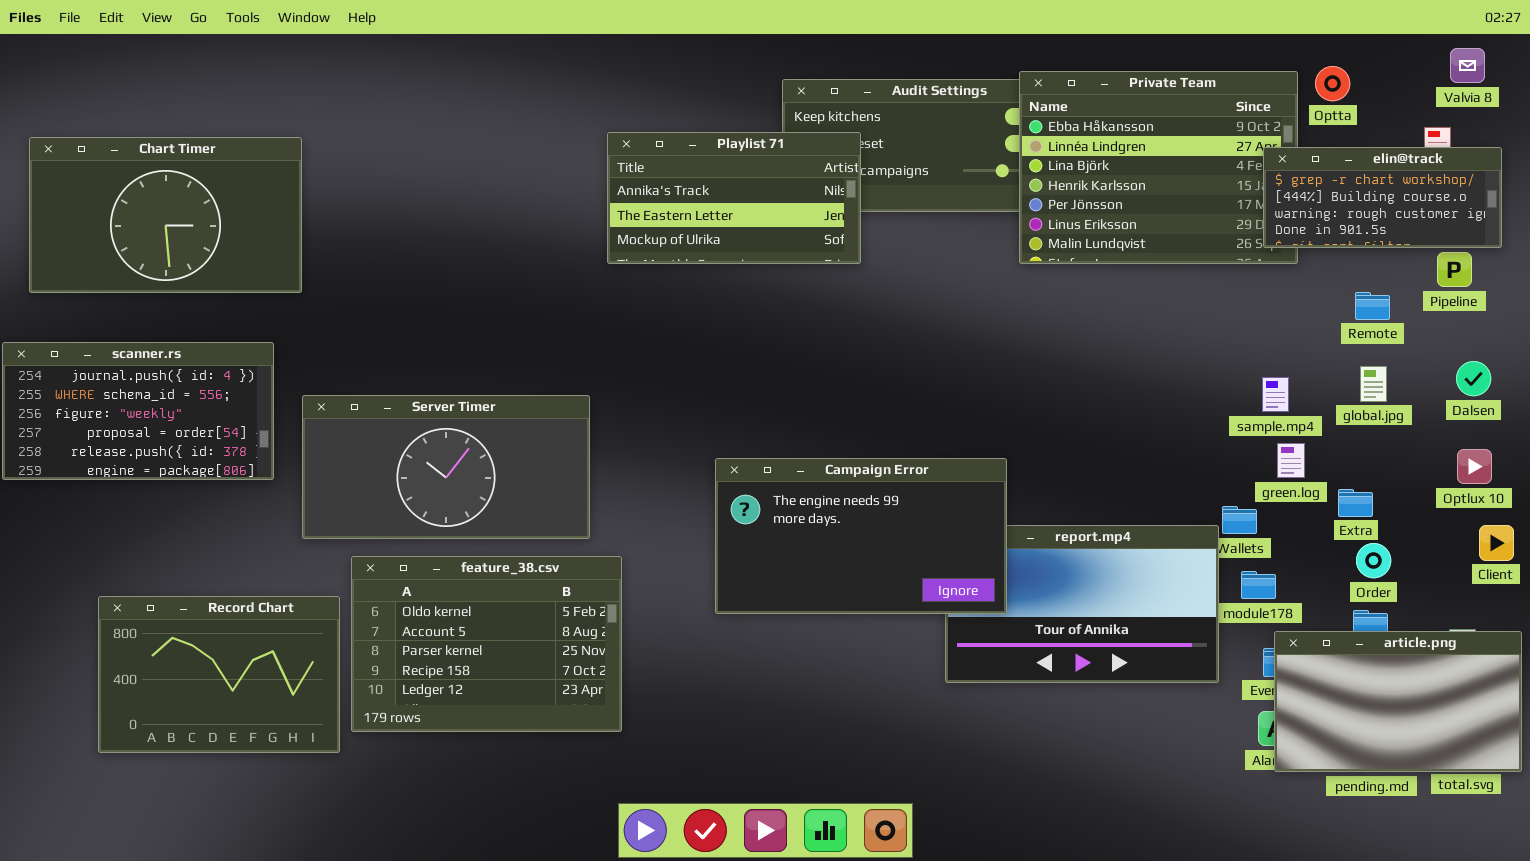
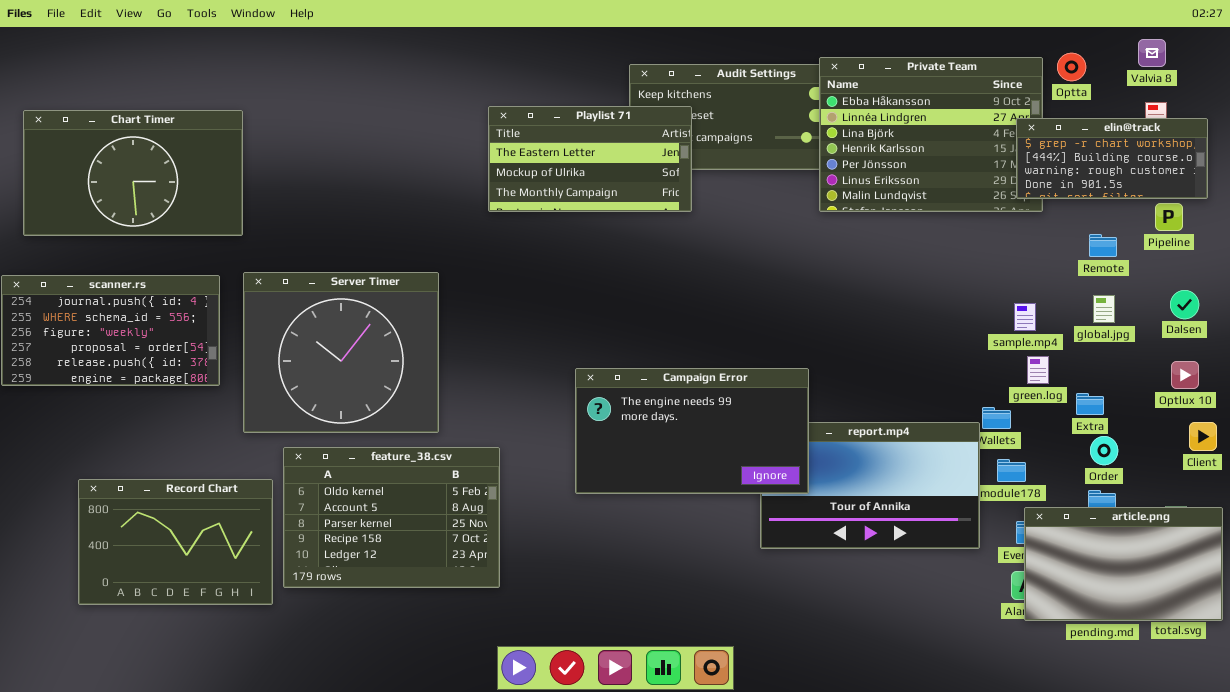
Valvia 8: [1450,48,1485,83] -> [1138,39,1166,67], moved
Playlist 71: [607,132,861,264] -> [488,106,692,212], scrolled down 1 row
Server Timer: [302,395,590,539] -> [243,272,439,433], resized

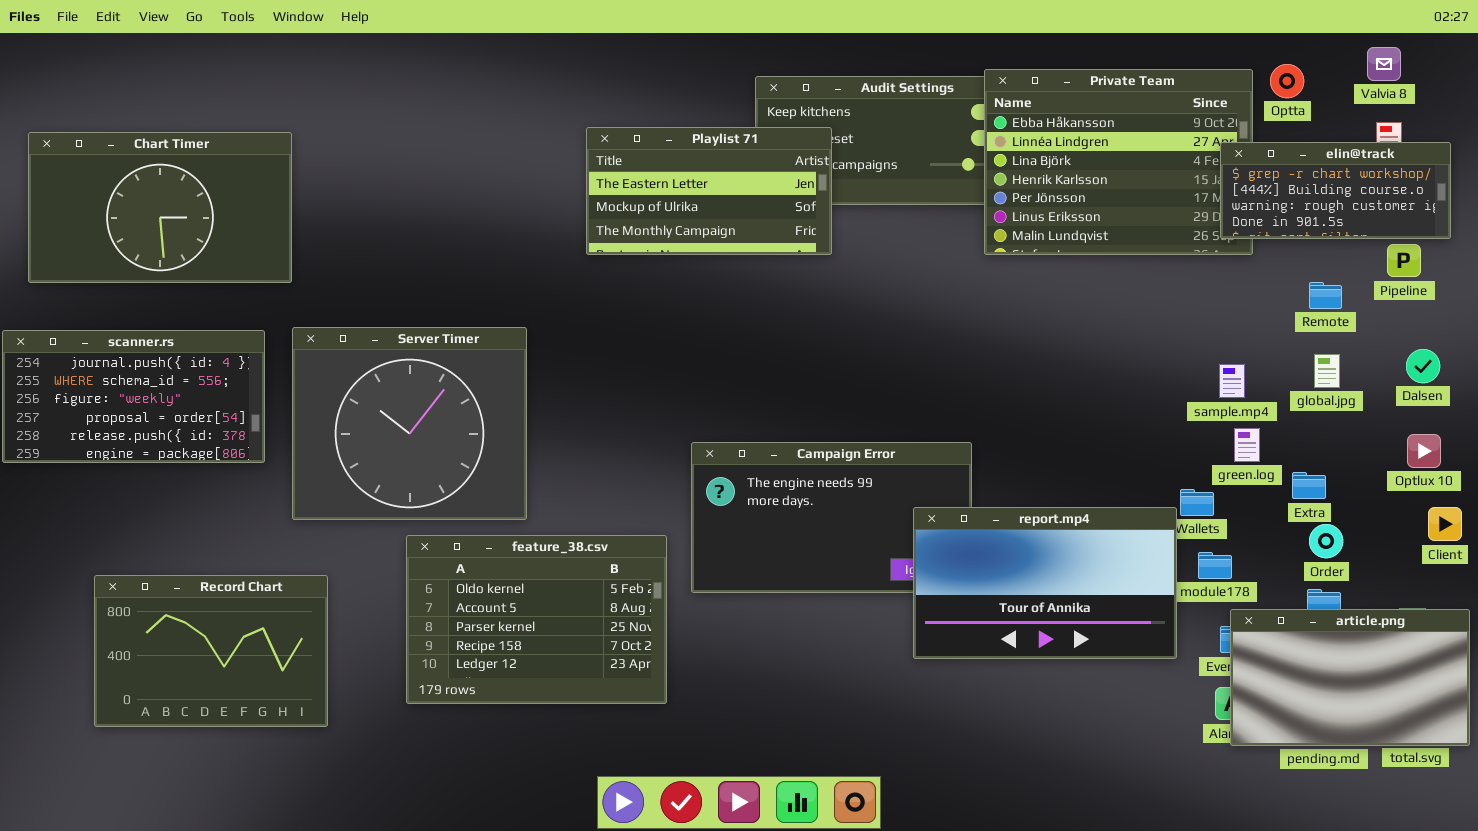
report.mp4: [760,422,980,549] -> [913,507,1177,659], raised
feature_38.csv: [283,447,500,588] -> [406,535,667,704], moved

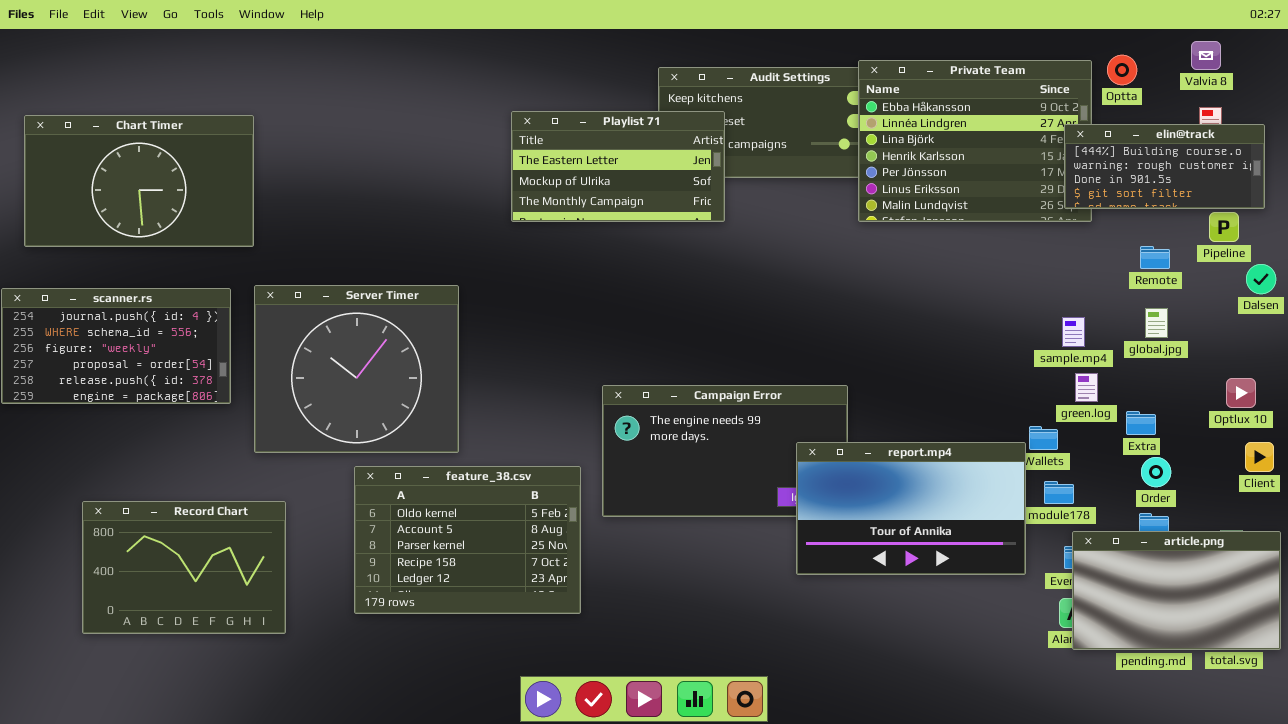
elin@track: [1220,142,1451,239] -> [1064,124,1265,209], scrolled down 1 row
Dalsen: [1406,349,1440,383] -> [1246,264,1276,294], moved

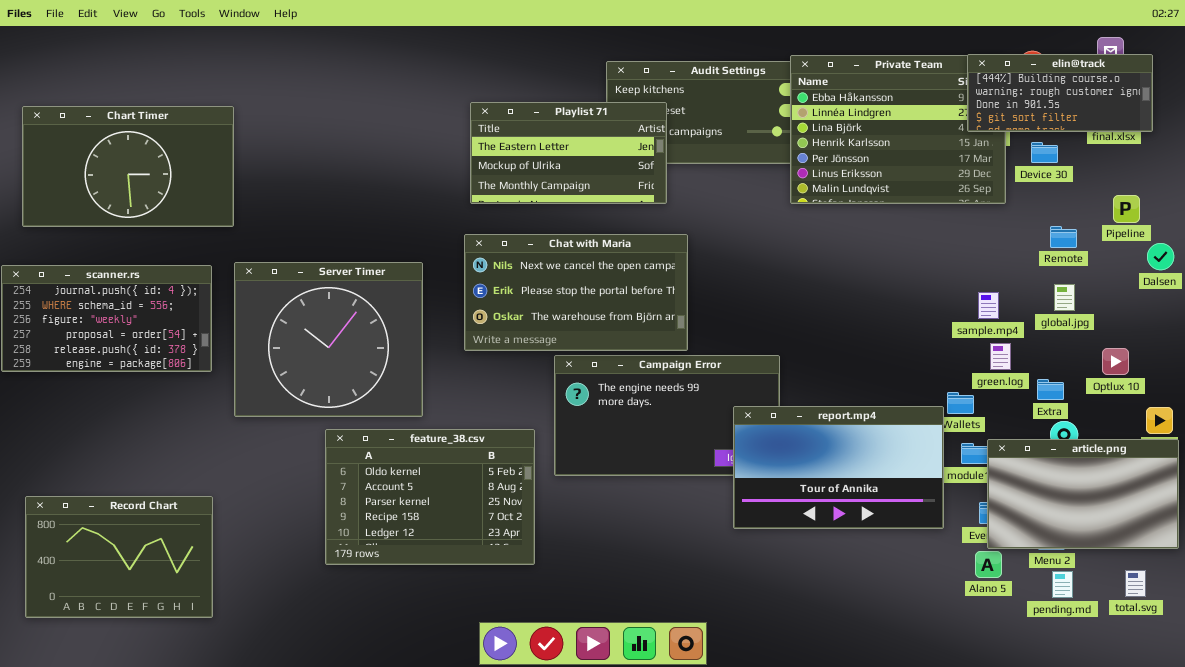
elin@track: [1064,124,1265,209] -> [967,54,1153,132], moved
Chat with Maria: none -> [464,234,688,351], opened
Optlux 10: [1226,378,1256,408] -> [1102,348,1129,375], moved
Record Chart: [82,501,286,634] -> [25,496,213,618], moved
article.png: [1072,531,1281,650] -> [987,439,1179,549], moved

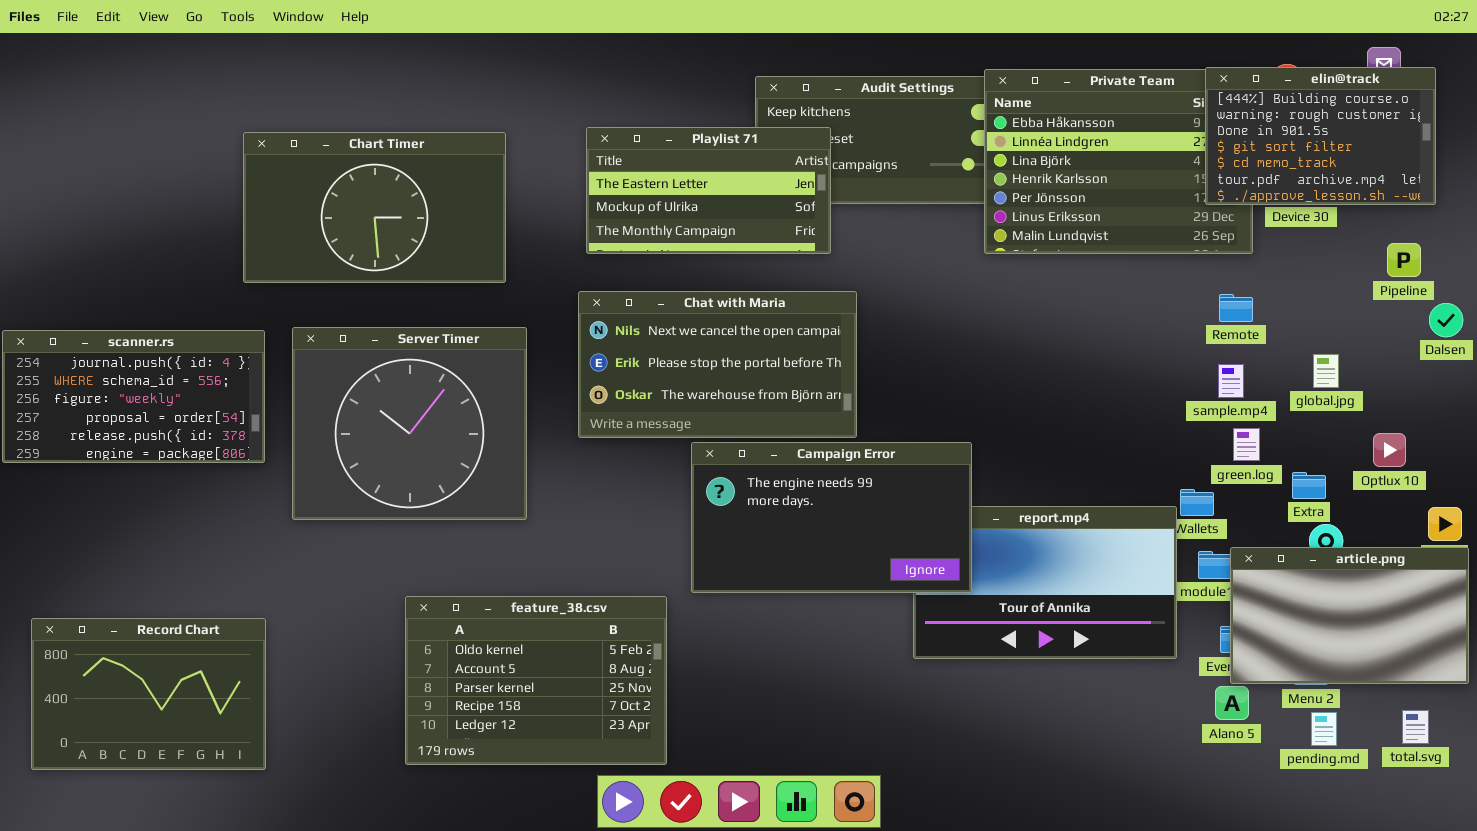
elin@track: [967,54,1153,132] -> [1205,67,1436,205], resized
Chart Timer: [22,106,234,227] -> [243,132,506,283], moved
Remote: [1050,226,1077,248] -> [1219,294,1253,322], moved
Campaign Error: [554,355,780,476] -> [691,442,972,593], raised
feature_38.csv: [325,429,535,565] -> [405,596,667,765], moved

